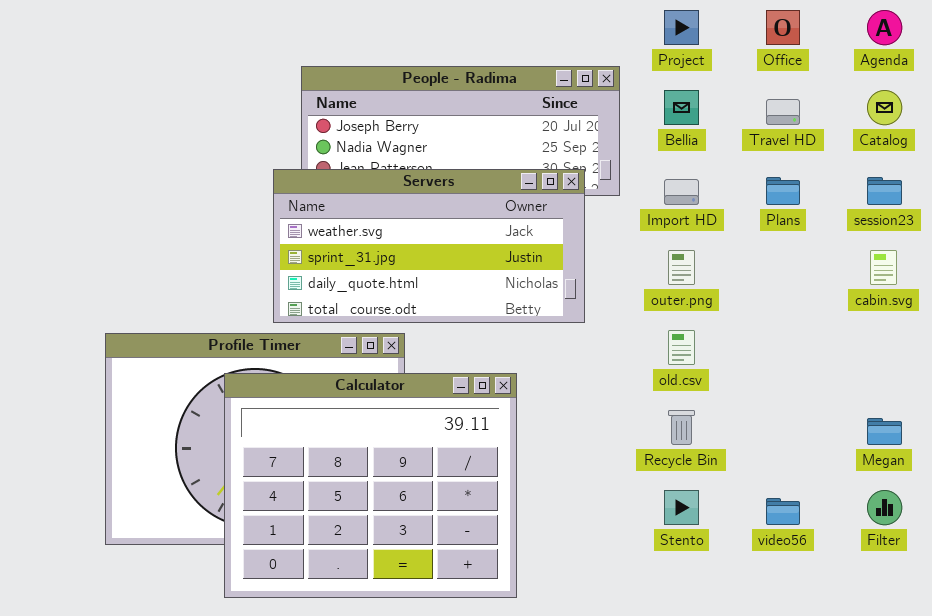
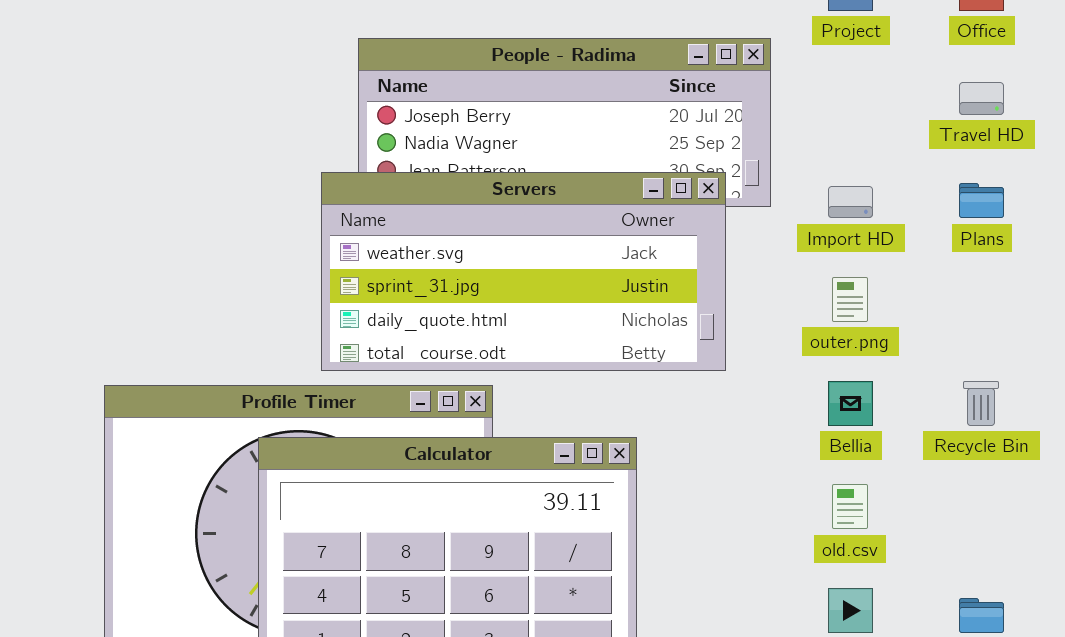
Bellia: [664,90,699,125] -> [828,381,873,426], moved
old.csv: [668,330,695,365] -> [832,484,868,529], moved
Recycle Bin: [668,410,695,445] -> [963,381,999,426], moved

